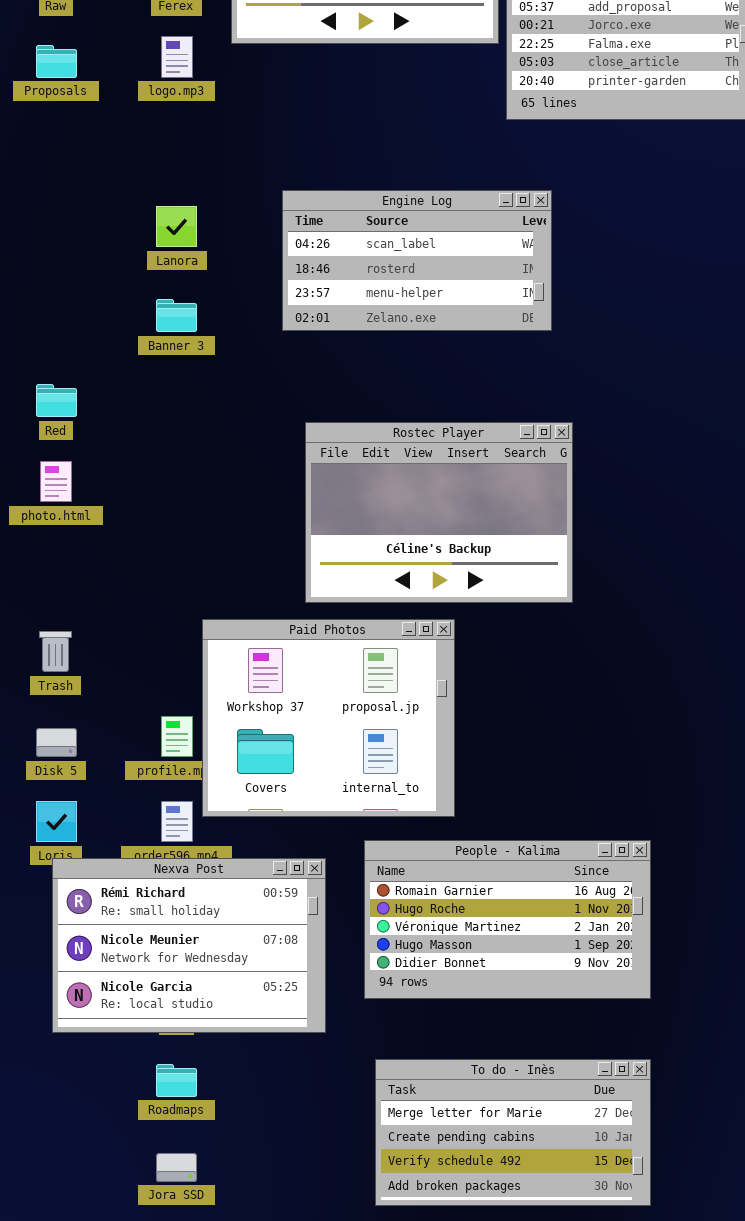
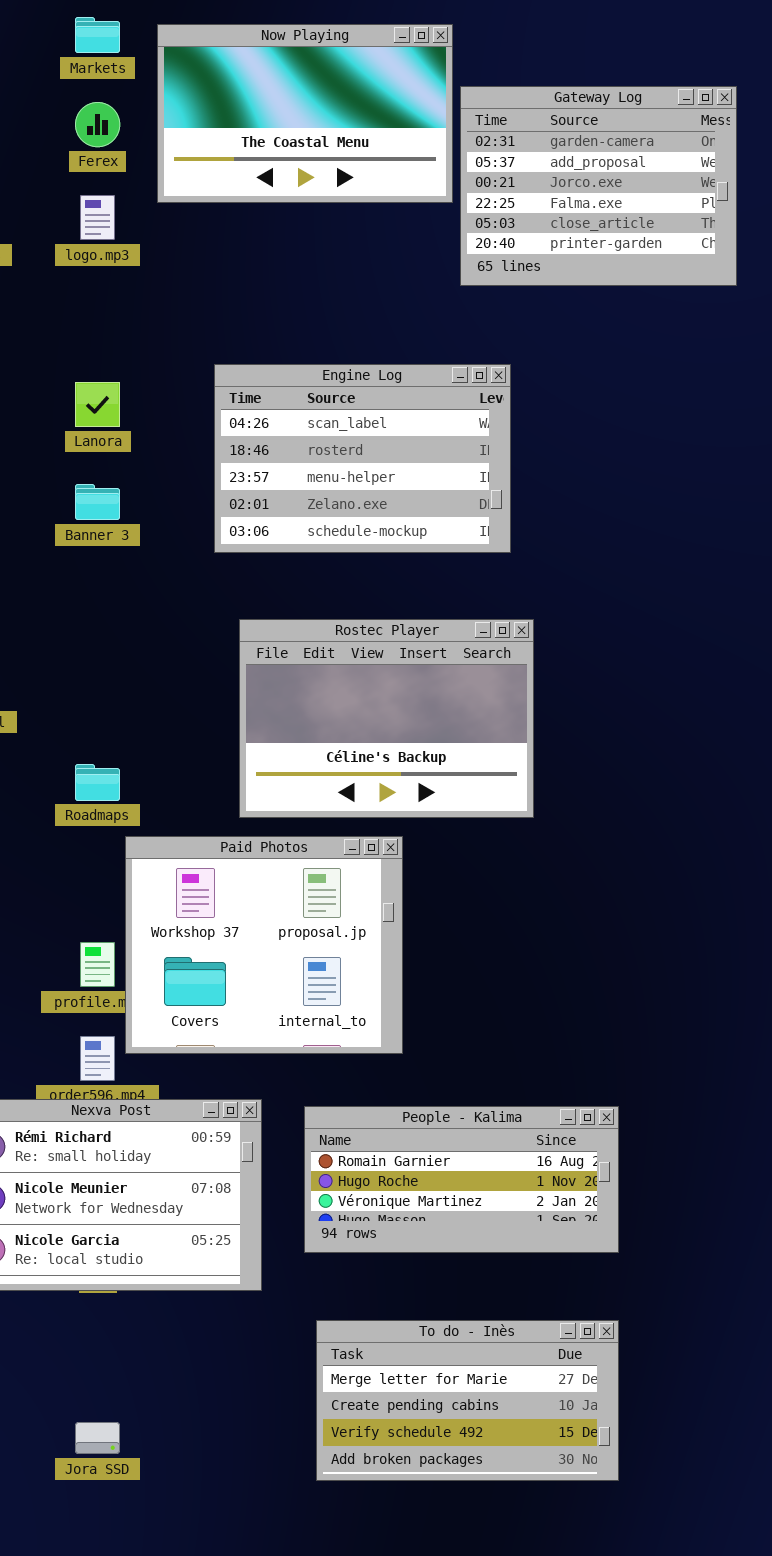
Engine Log: [282,190,552,331] -> [214,364,511,553], resized
People - Kalima: [364,840,651,999] -> [304,1106,619,1253], resized
Roadmaps: [156,1064,197,1097] -> [75,764,120,801], moved

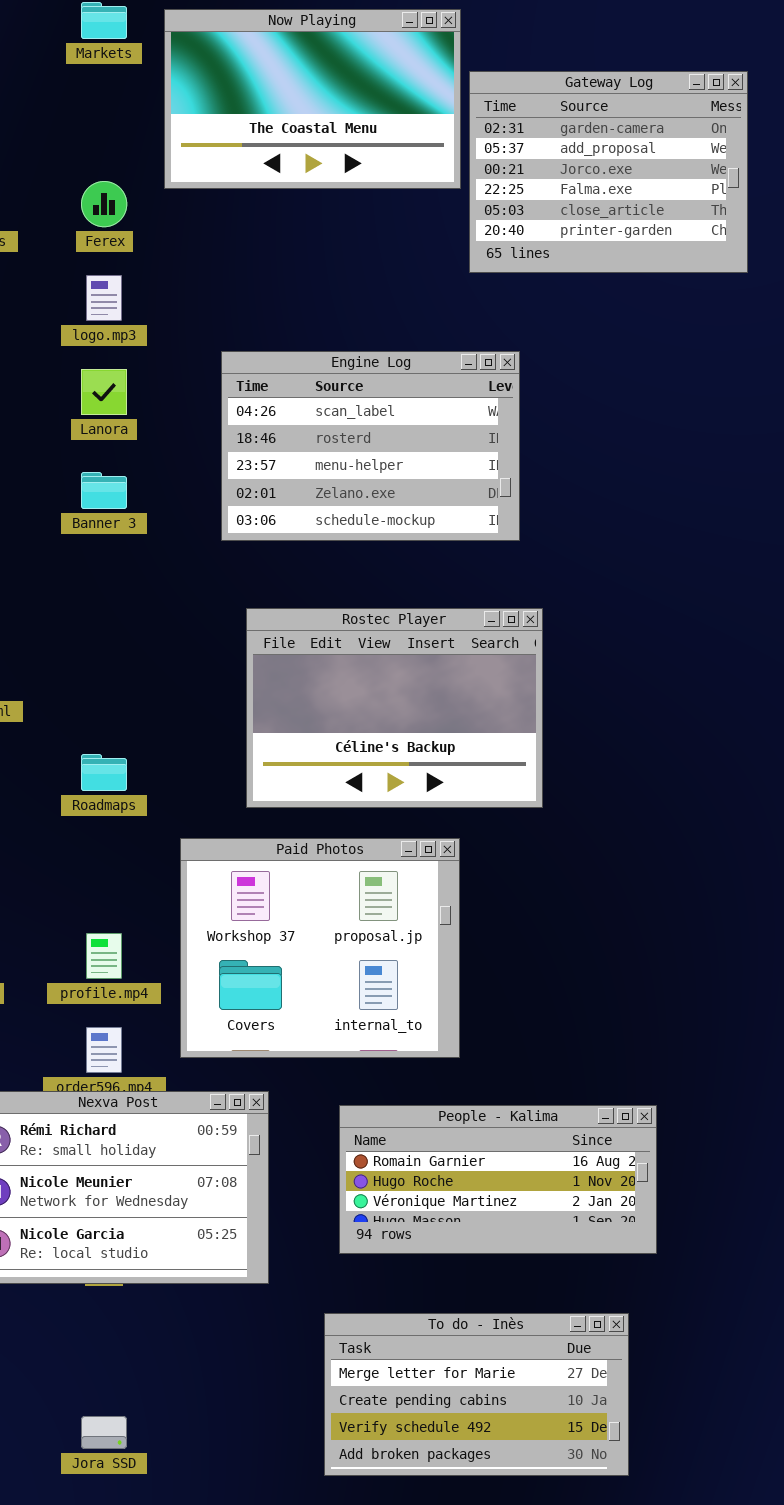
Ferex: [75,102,120,147] -> [81,181,127,227], moved
logo.mp3: [80,195,115,240] -> [86,275,122,321], moved
Paid Photos: [125,836,403,1054] -> [180,838,460,1058], moved
People - Kalima: [304,1106,619,1253] -> [339,1105,657,1254], moved

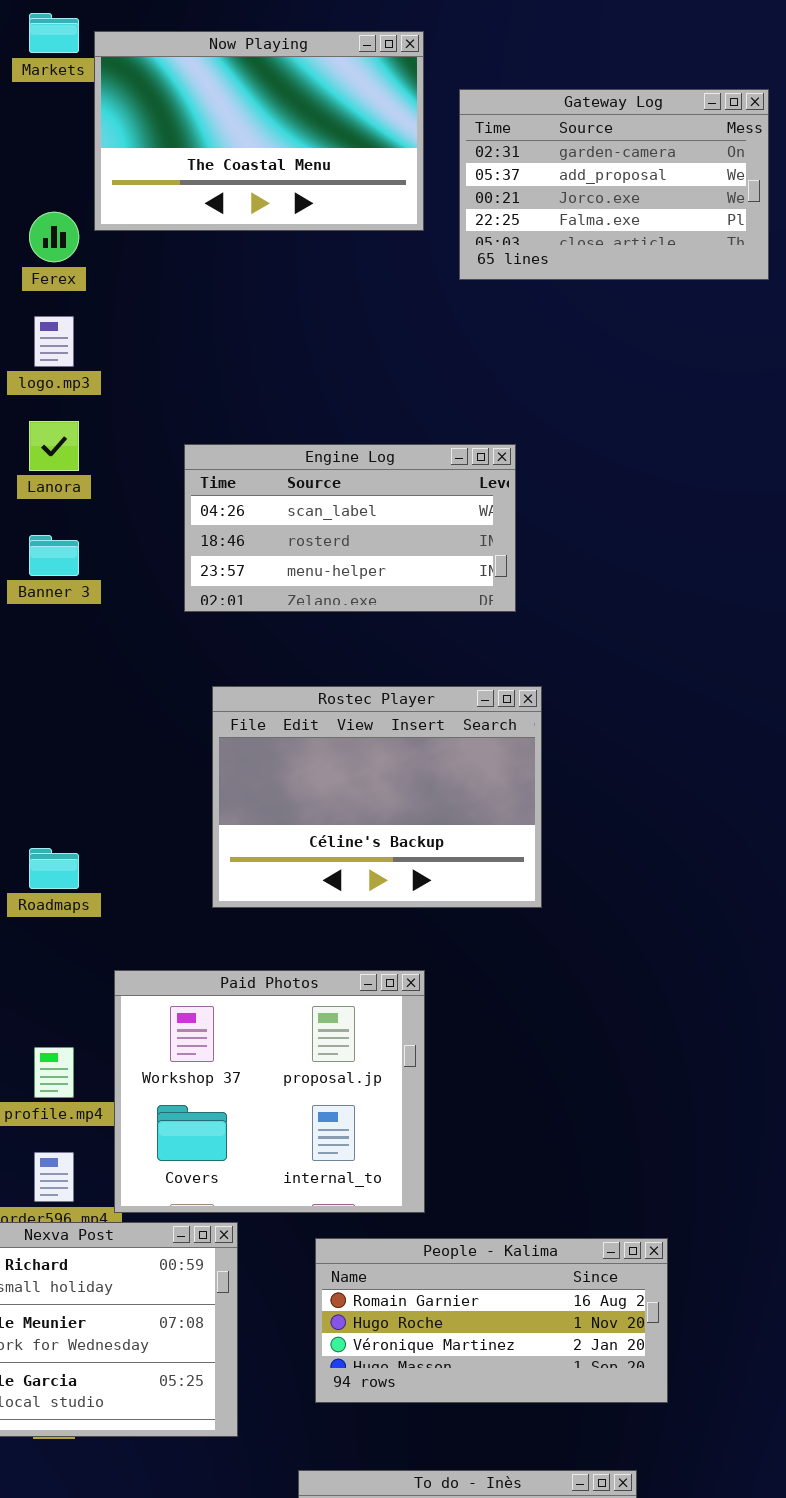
Now Playing: [164,9,461,189] -> [94,31,424,231], moved
Gateway Log: [469,71,748,273] -> [459,89,769,280], resized
Engine Log: [221,351,520,541] -> [184,444,516,612], resized
Paid Photos: [180,838,460,1058] -> [114,970,425,1213], moved

